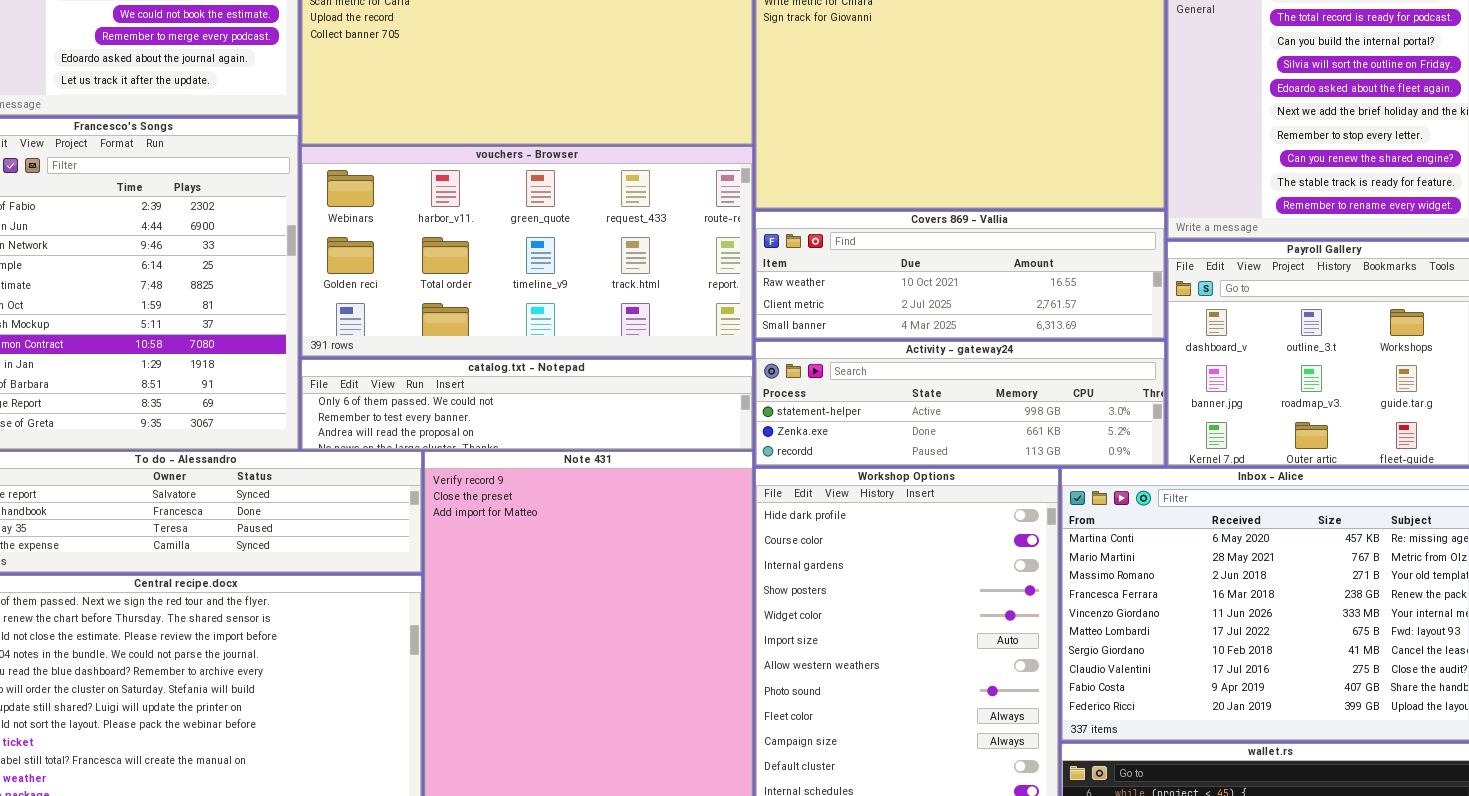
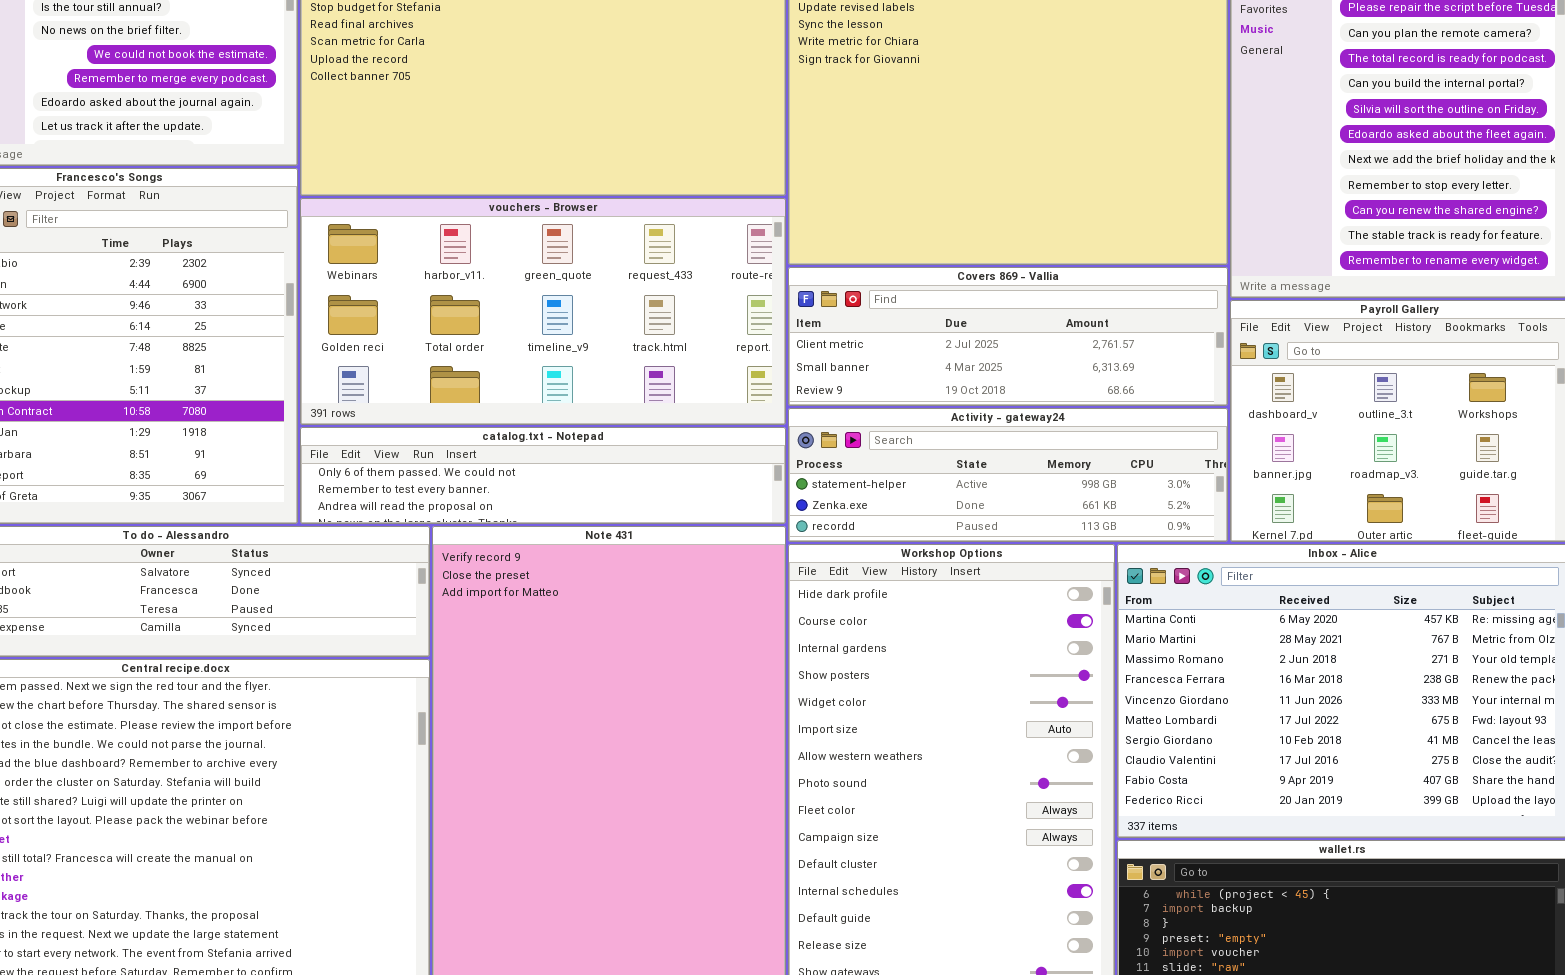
Covers 869 - Vallia: [755,211,1165,339] -> [788,267,1228,406], scrolled down 1 row

